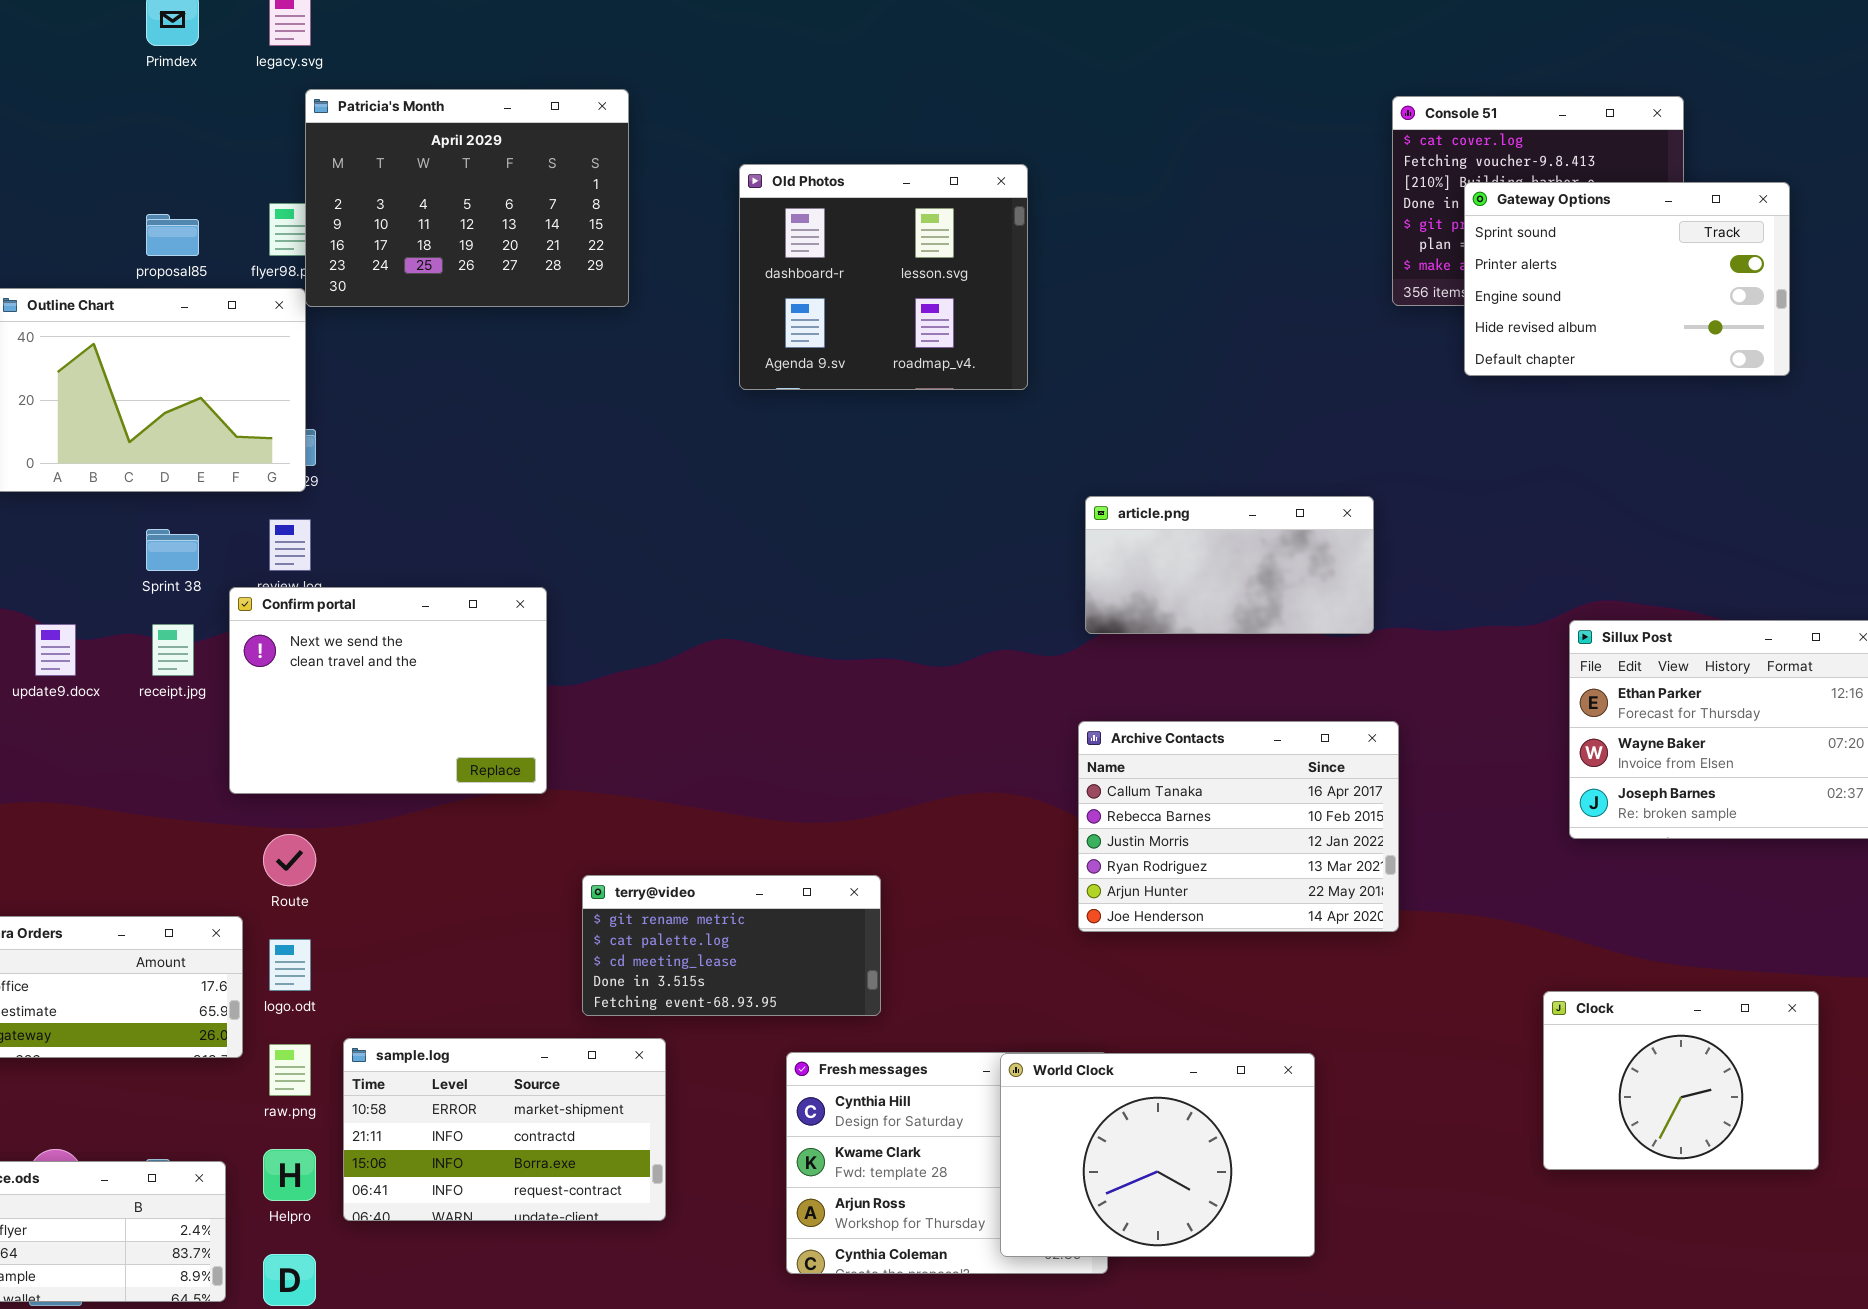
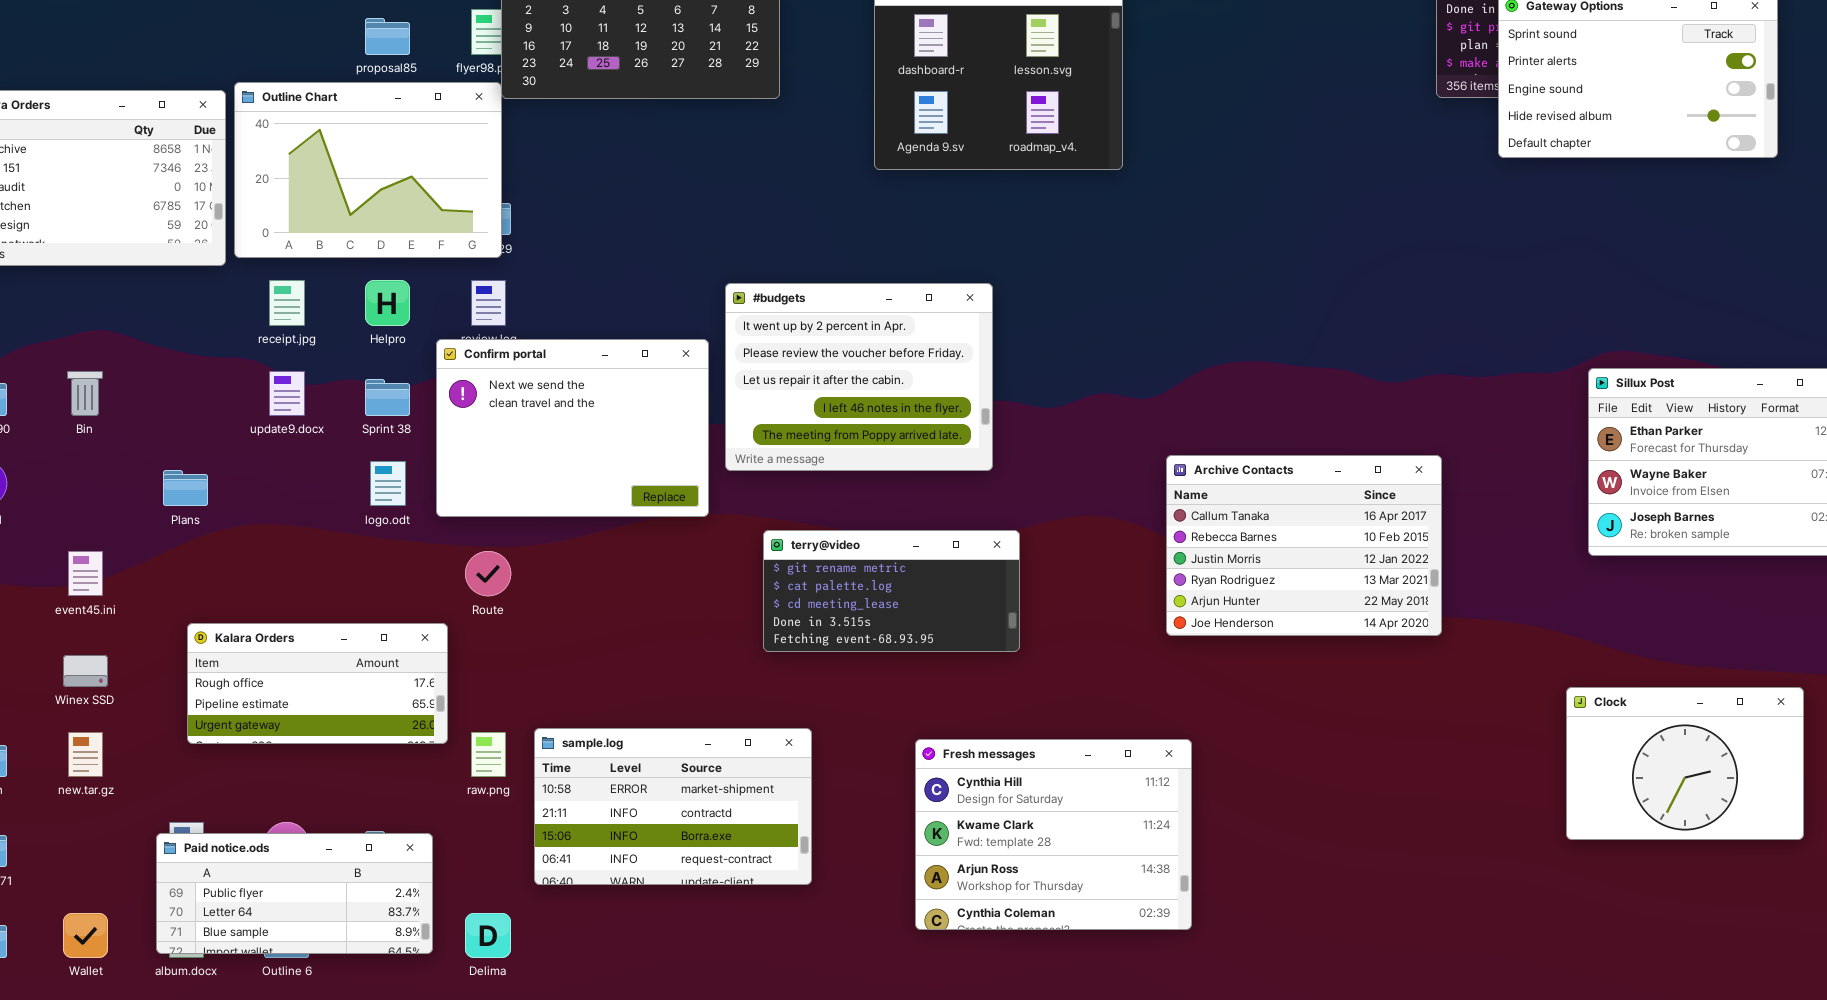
article.png: [1085,496,1374,634] -> none, closed
#budgets: none -> [725,283,993,471], opened
Sprint 38: [146,529,199,571] -> [365,379,410,416], moved
receipt.jpg: [152,624,194,676] -> [269,280,305,326], moved
terry@video: [582,875,881,1016] -> [763,530,1020,652], moved
logo.odt: [269,939,311,991] -> [370,461,406,506], moved
World Clock: [1000,1053,1315,1257] -> none, closed
Helpro: [263,1149,316,1201] -> [365,280,410,326], moved

